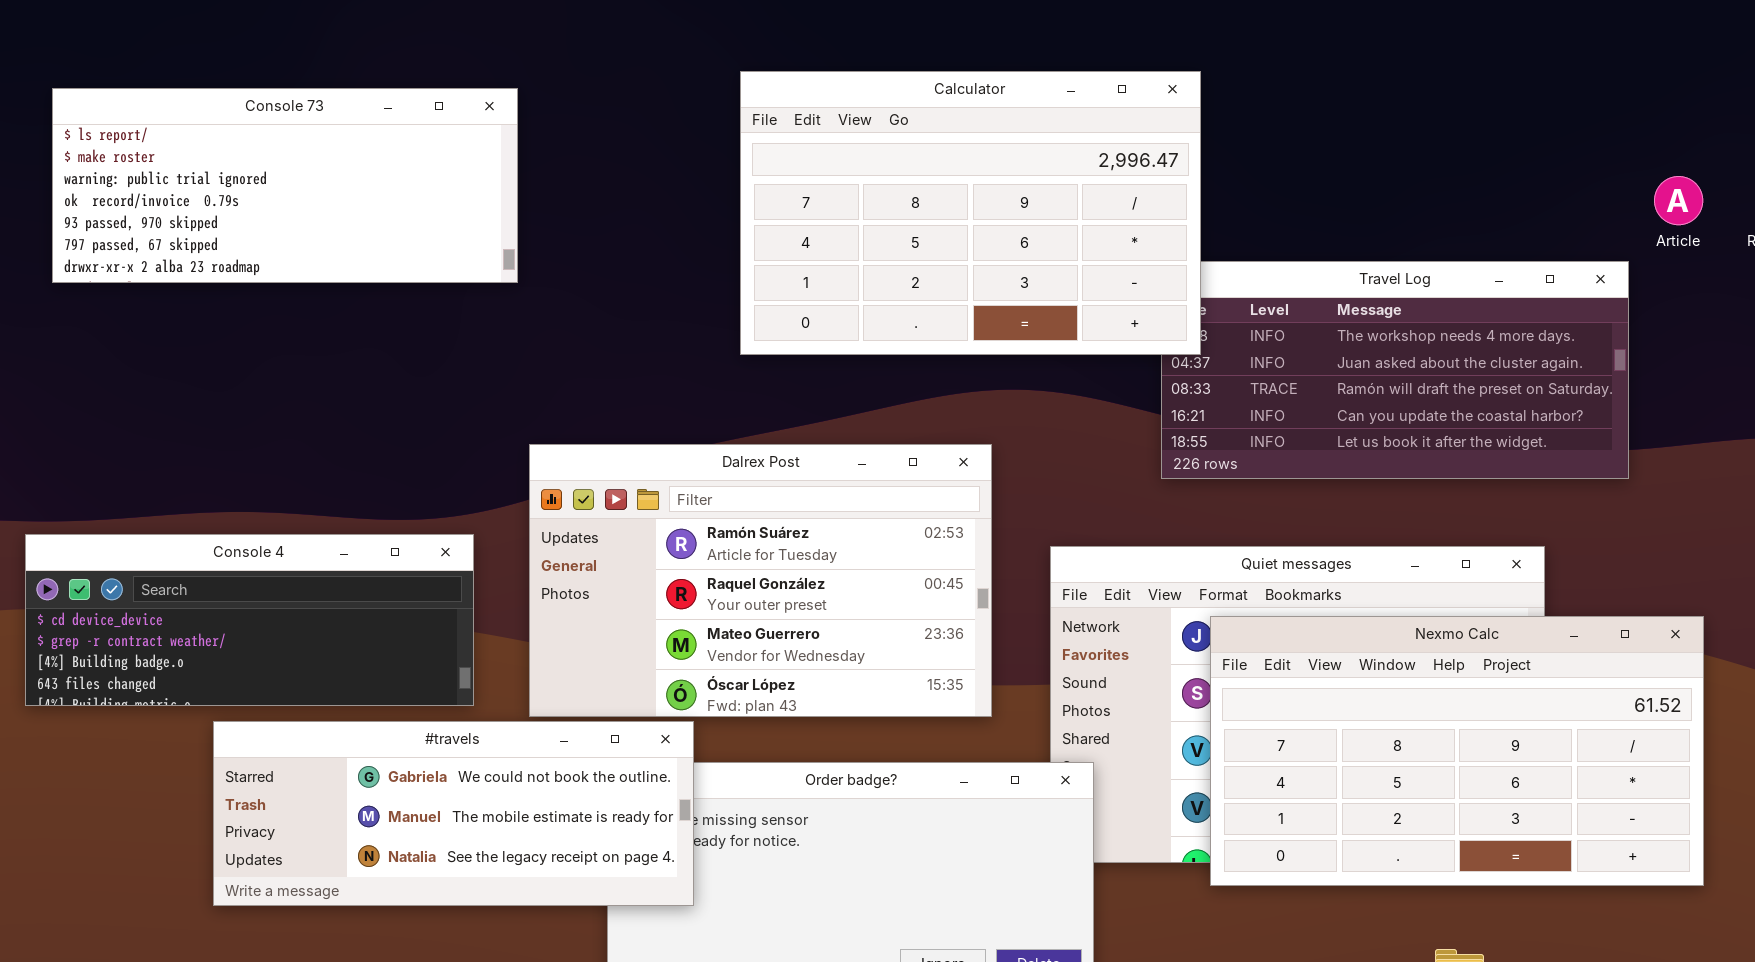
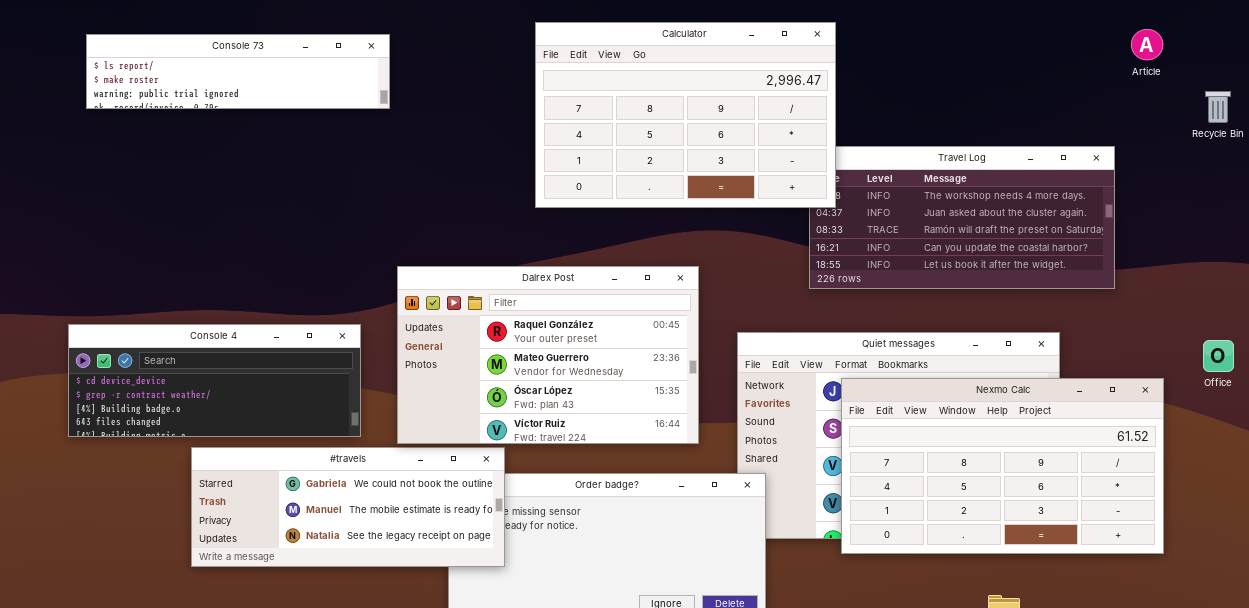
Console 73: [52,88,518,283] -> [86,34,390,109], resized
Article: [1654,176,1703,225] -> [1131,29,1163,60], moved
Dalrex Post: [529,444,992,717] -> [397,266,699,444], scrolled down 1 row

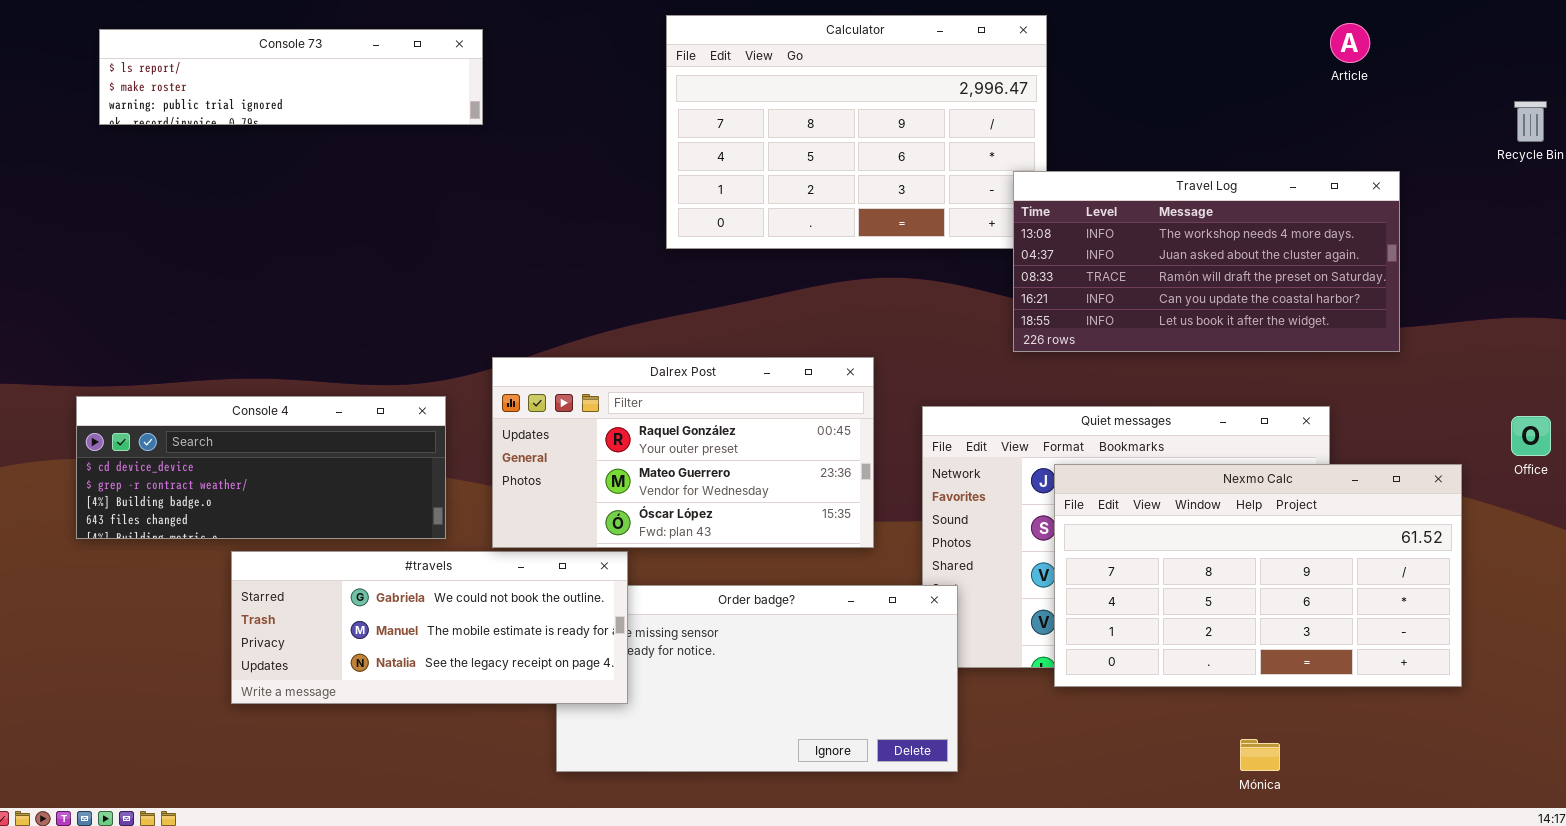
Article: [1131,29,1163,60] -> [1330,23,1370,63], moved
Travel Log: [809,146,1115,289] -> [1013,171,1400,352], raised
Dalrex Post: [397,266,699,444] -> [492,357,874,548], resized

